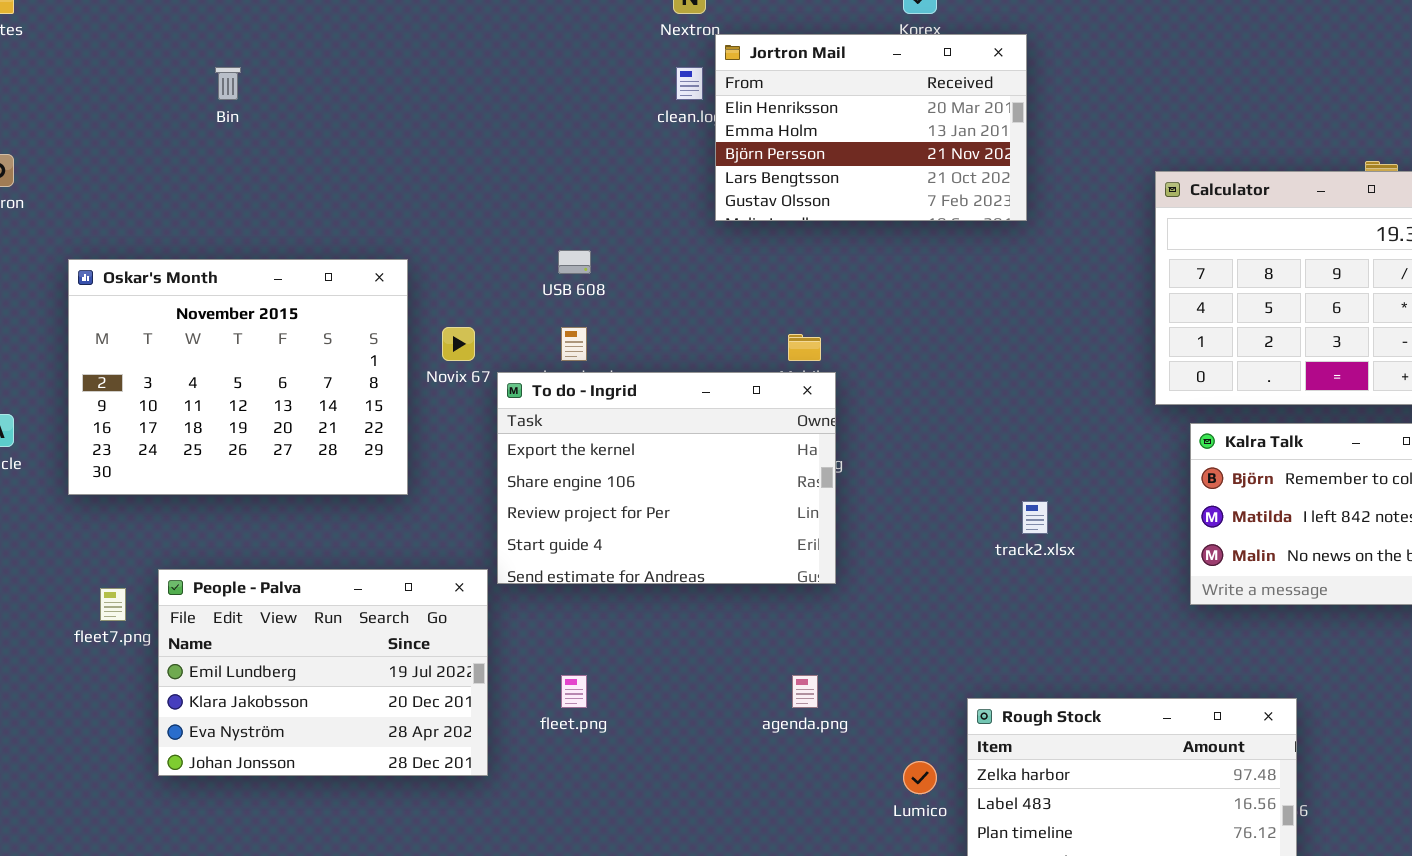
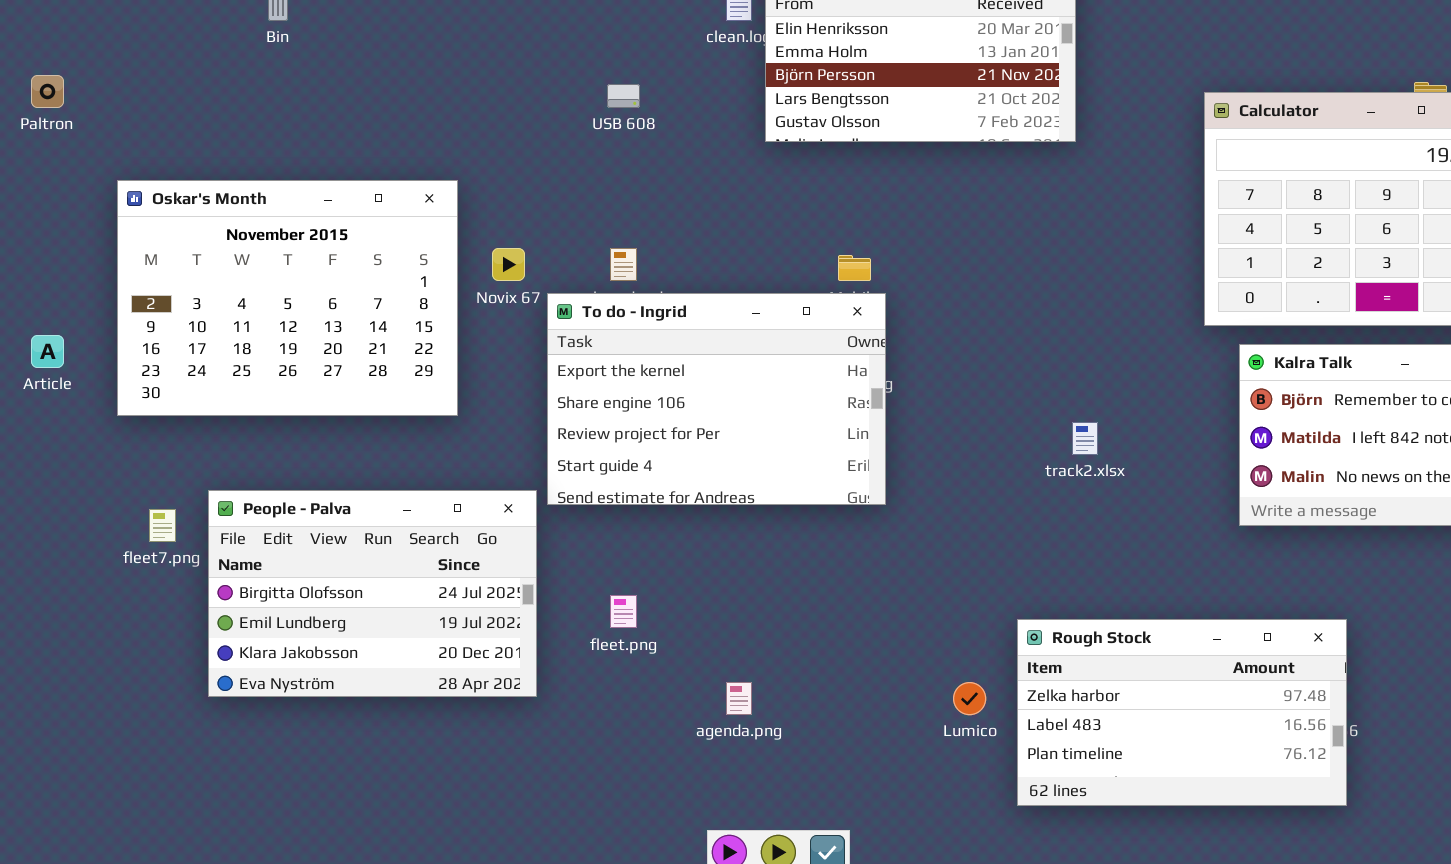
USB 608: [558,250,591,274] -> [607,84,640,108], moved
People - Palva: [158,569,488,776] -> [208,490,537,697], scrolled up 1 row
agenda.png: [792,675,818,708] -> [726,682,752,715], moved

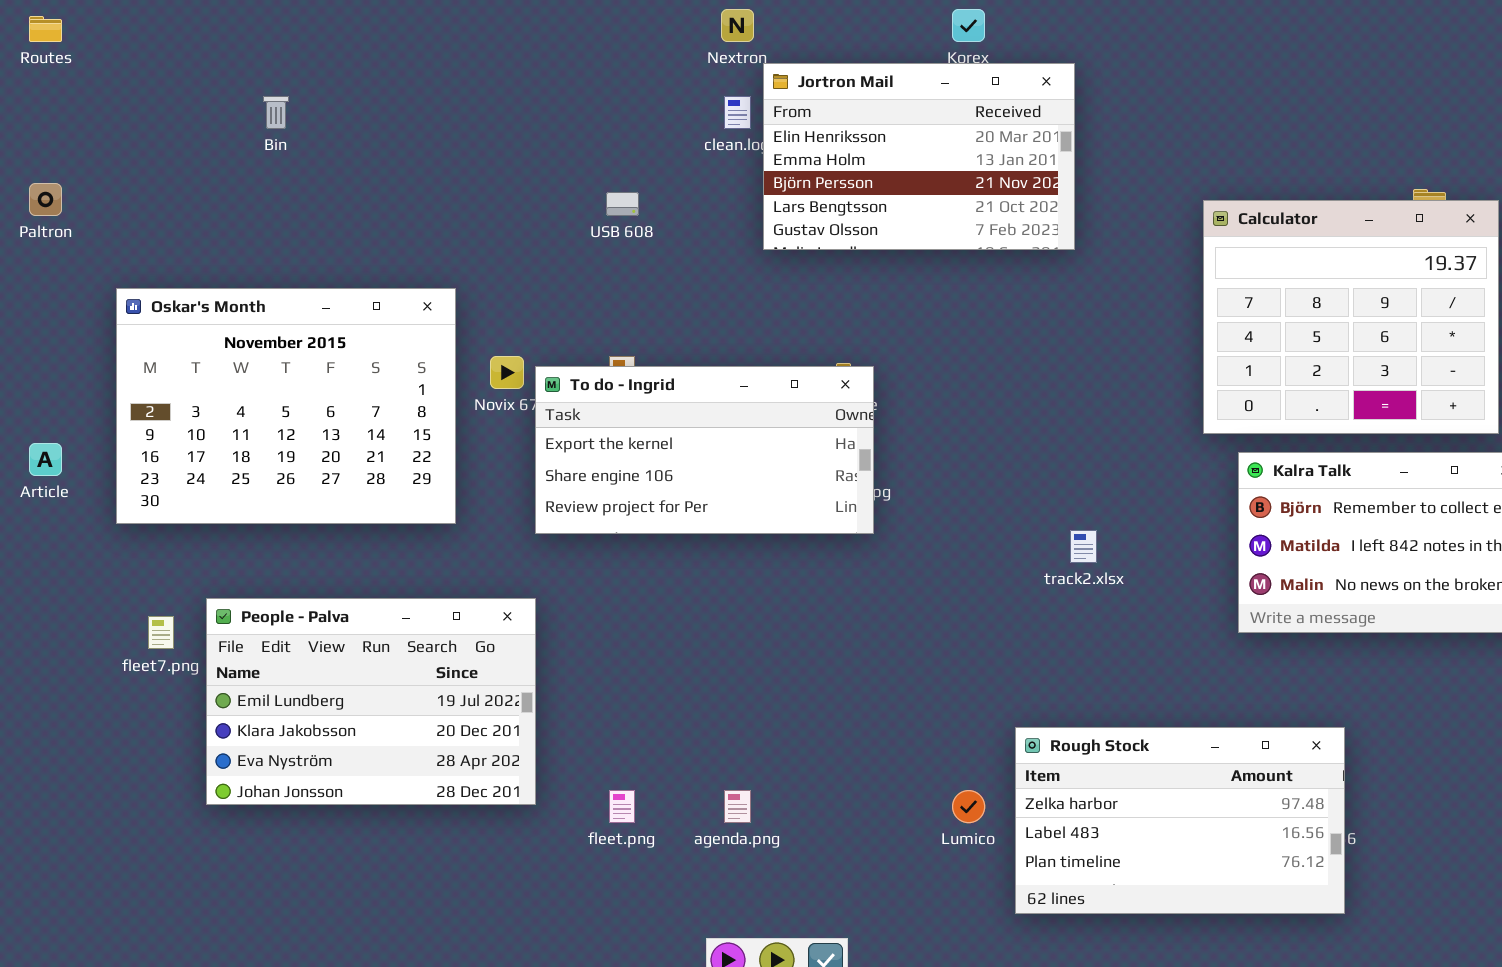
To do - Ingrid: [547,293,886,505] -> [535,366,874,534], moved, resized
People - Palva: [208,490,537,697] -> [206,598,536,805], scrolled down 1 row
fleet.png: [610,595,637,628] -> [609,790,635,823], moved

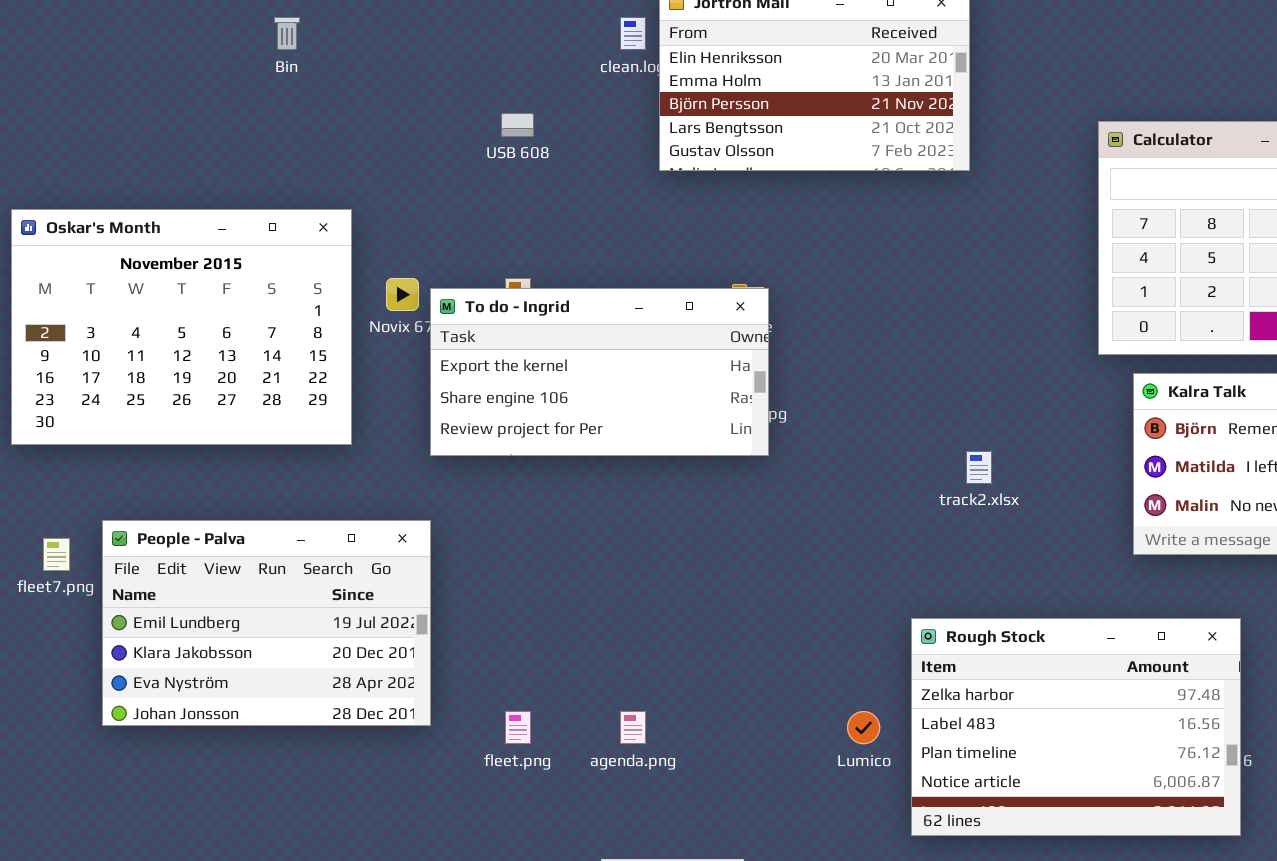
Bin: [263,96,289,129] -> [274,17,300,50], moved
Rough Stock: [1015,727,1345,914] -> [911,618,1241,836], resized

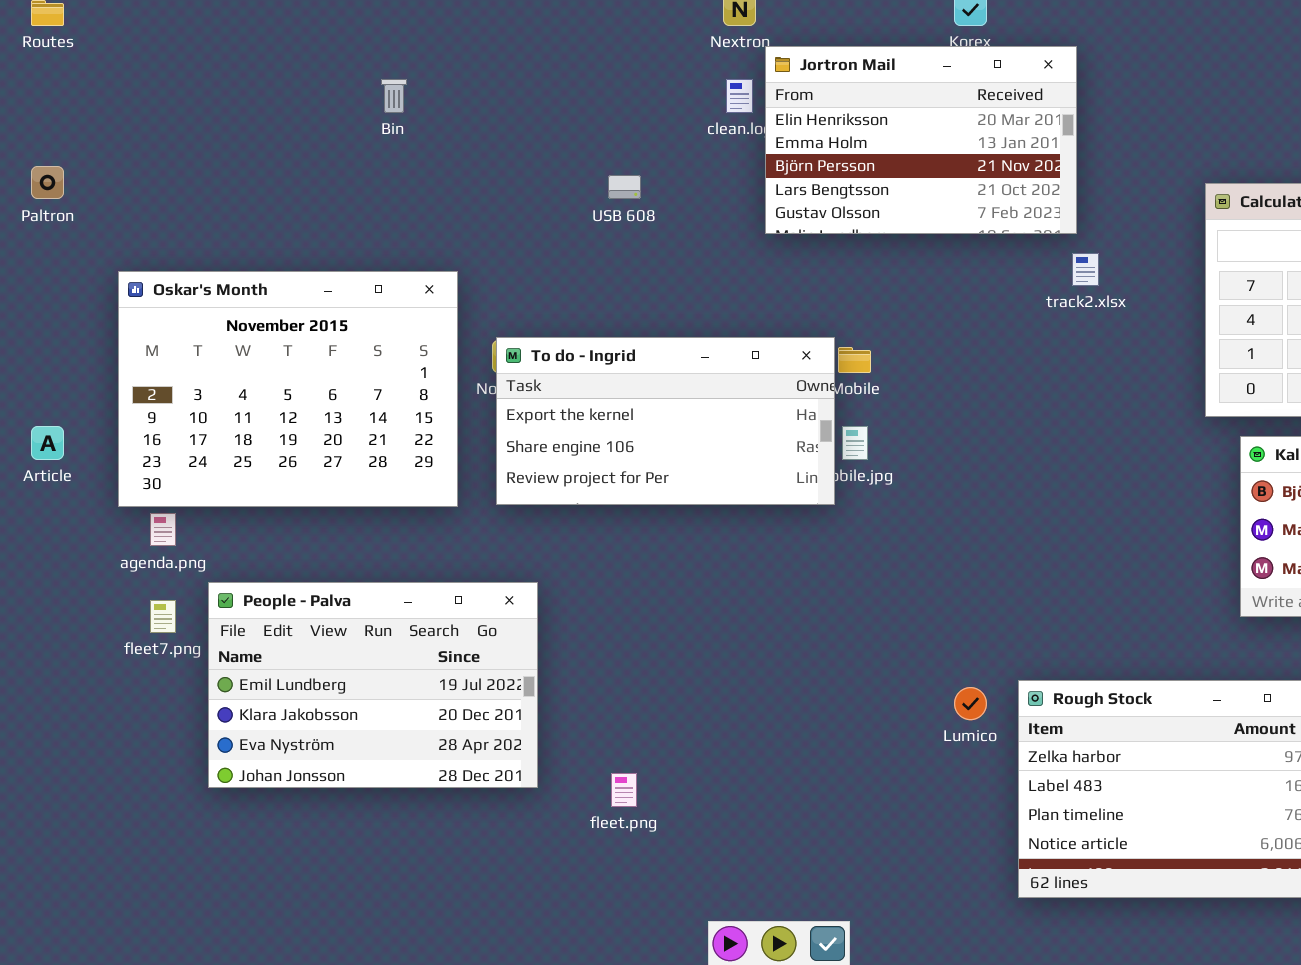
To do - Ingrid: [430,288,769,456] -> [496,337,835,505], moved
track2.xlsx: [966,451,992,484] -> [1072,253,1099,286], moved
agenda.png: [620,711,646,744] -> [150,513,176,546], moved
Lumico: [847,711,880,744] -> [954,687,987,720], moved

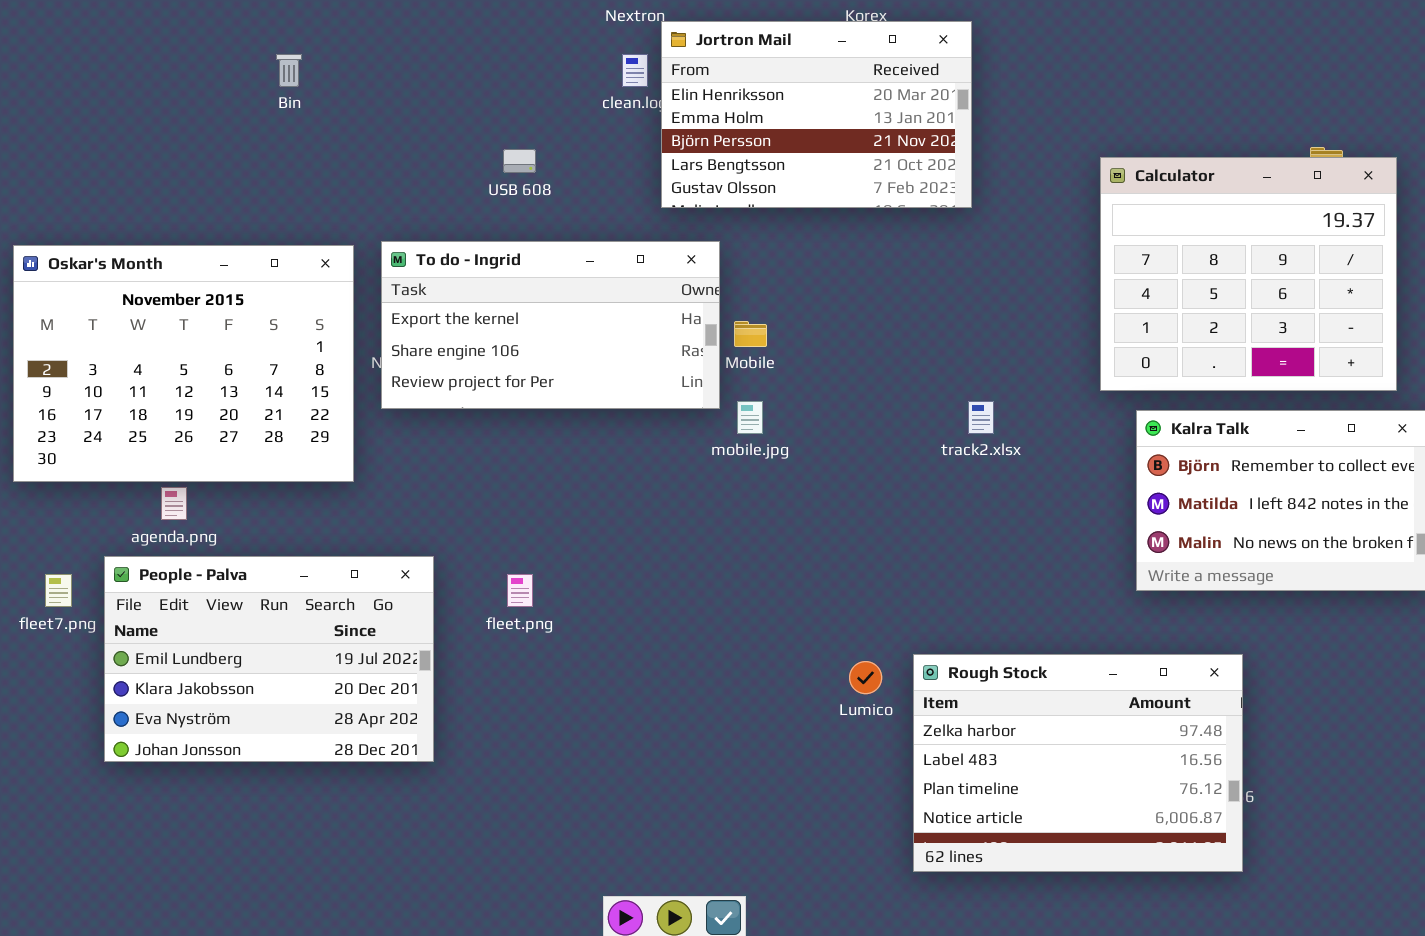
track2.xlsx: [1072,253,1099,286] -> [968,401,994,434], moved
To do - Ingrid: [496,337,835,505] -> [381,241,720,409], moved
agenda.png: [150,513,176,546] -> [161,487,187,520], moved
fleet.png: [611,773,637,807] -> [507,574,533,607], moved

